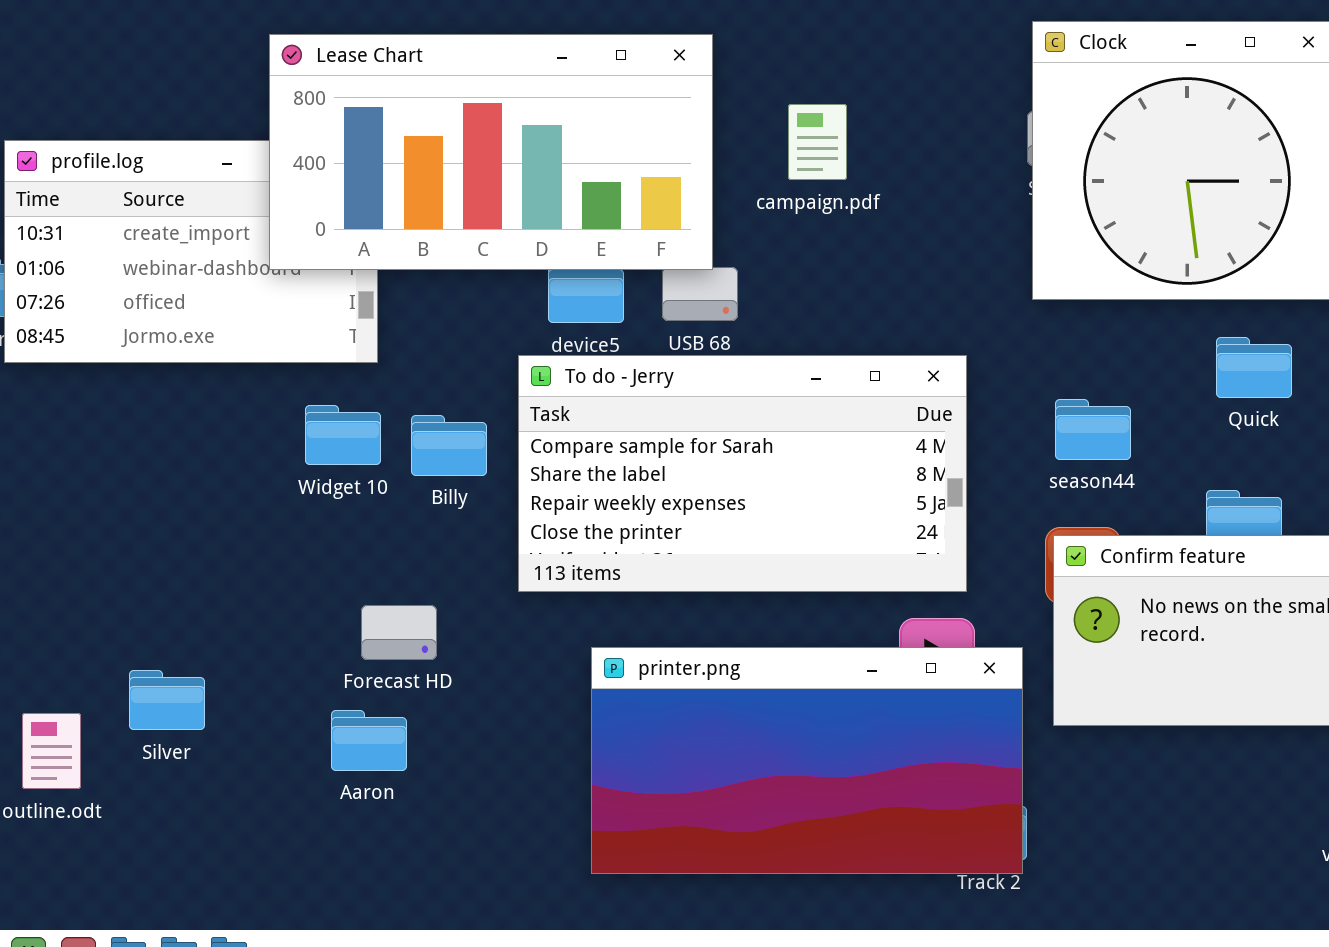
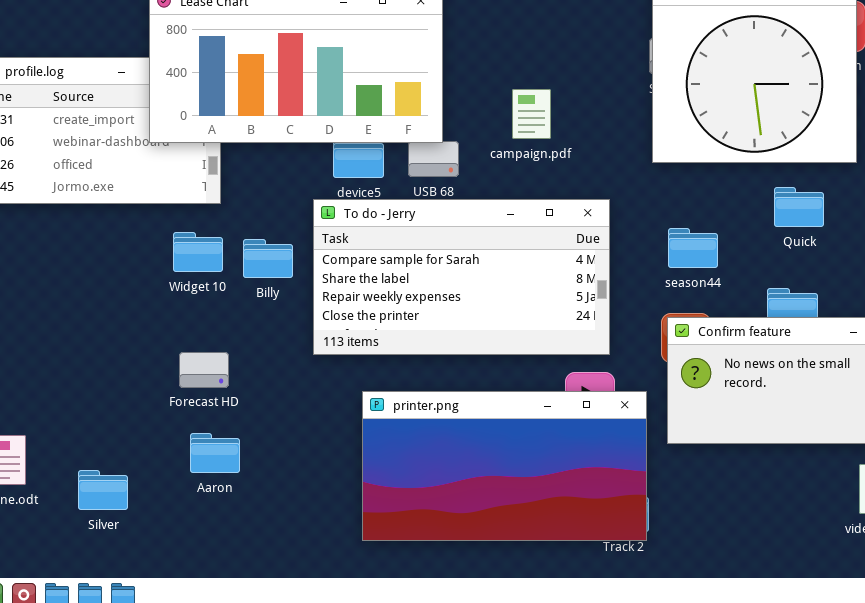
campaign.pdf: [788,104,847,180] -> [512,89,551,139], moved
Forecast HD: [361,605,437,660] -> [179,352,229,388], moved
Silver: [129,670,205,730] -> [78,470,128,510], moved

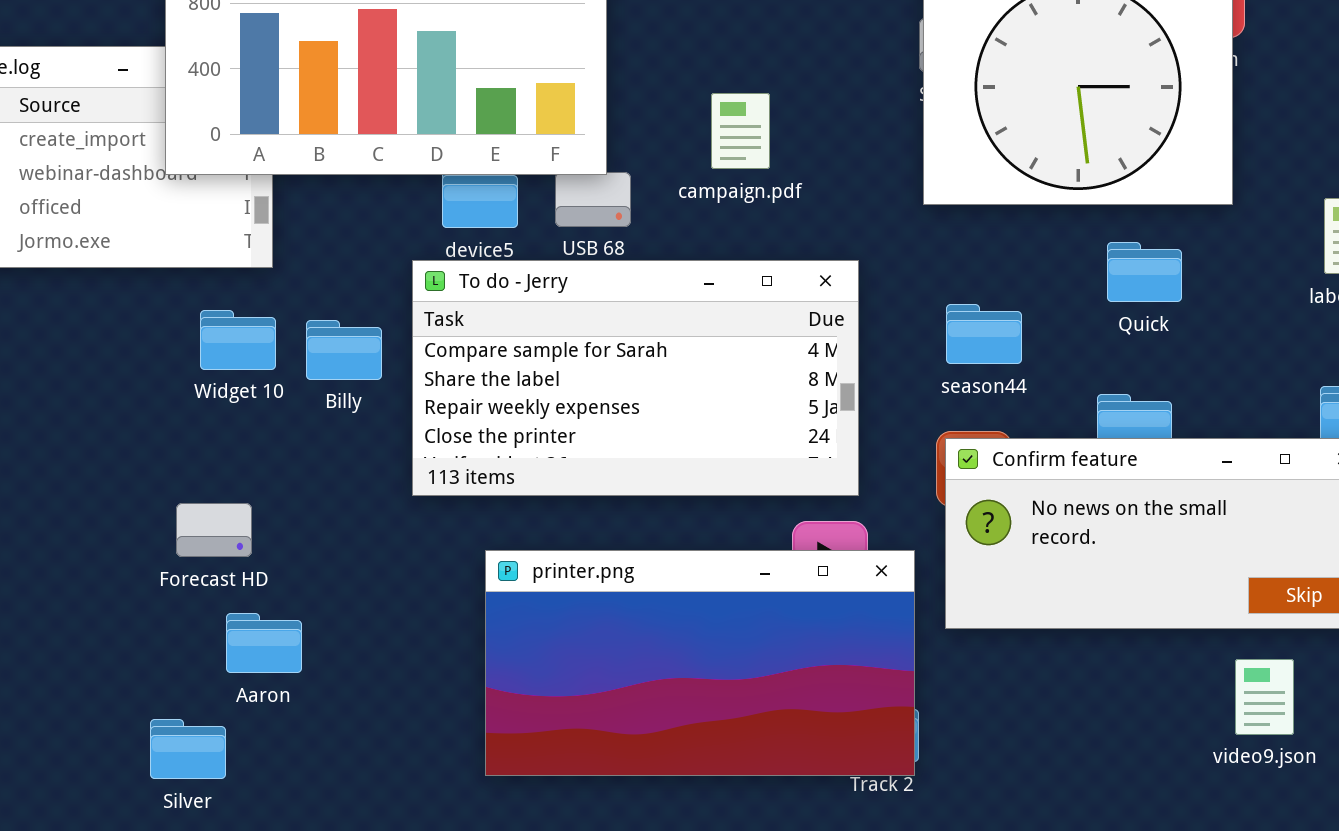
Forecast HD: [179,352,229,388] -> [176,503,252,557], moved
Silver: [78,470,128,510] -> [150,719,226,779], moved

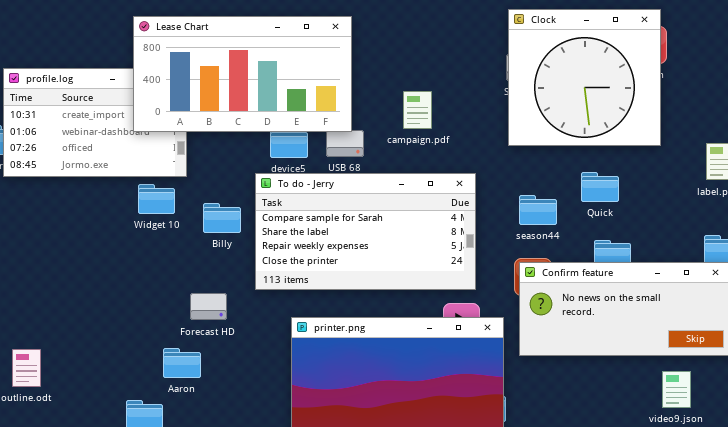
Quick: [1107,242,1182,302] -> [581,172,619,202], moved
Widget 10: [200,310,276,370] -> [138,184,175,214], moved
Forecast HD: [176,503,252,557] -> [190,293,227,320], moved

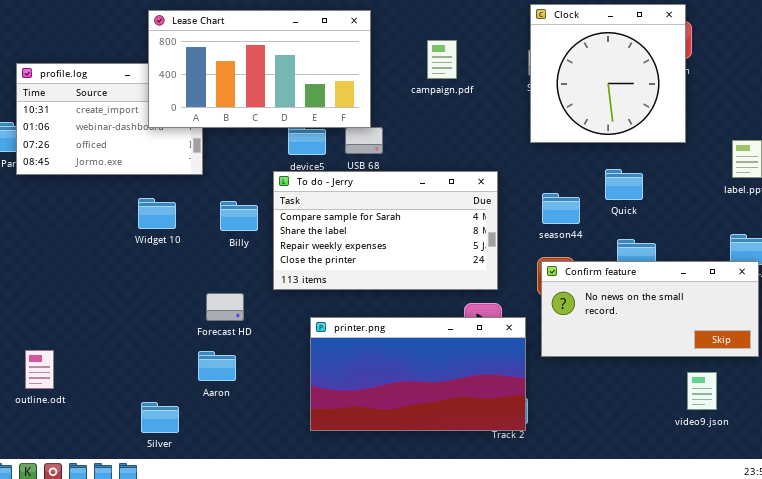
campaign.pdf: [403,91,432,129] -> [427,40,457,79], moved
Widget 10: [138,184,175,214] -> [138,198,176,229], moved
Aaron: [163,348,201,378] -> [198,351,236,381], moved

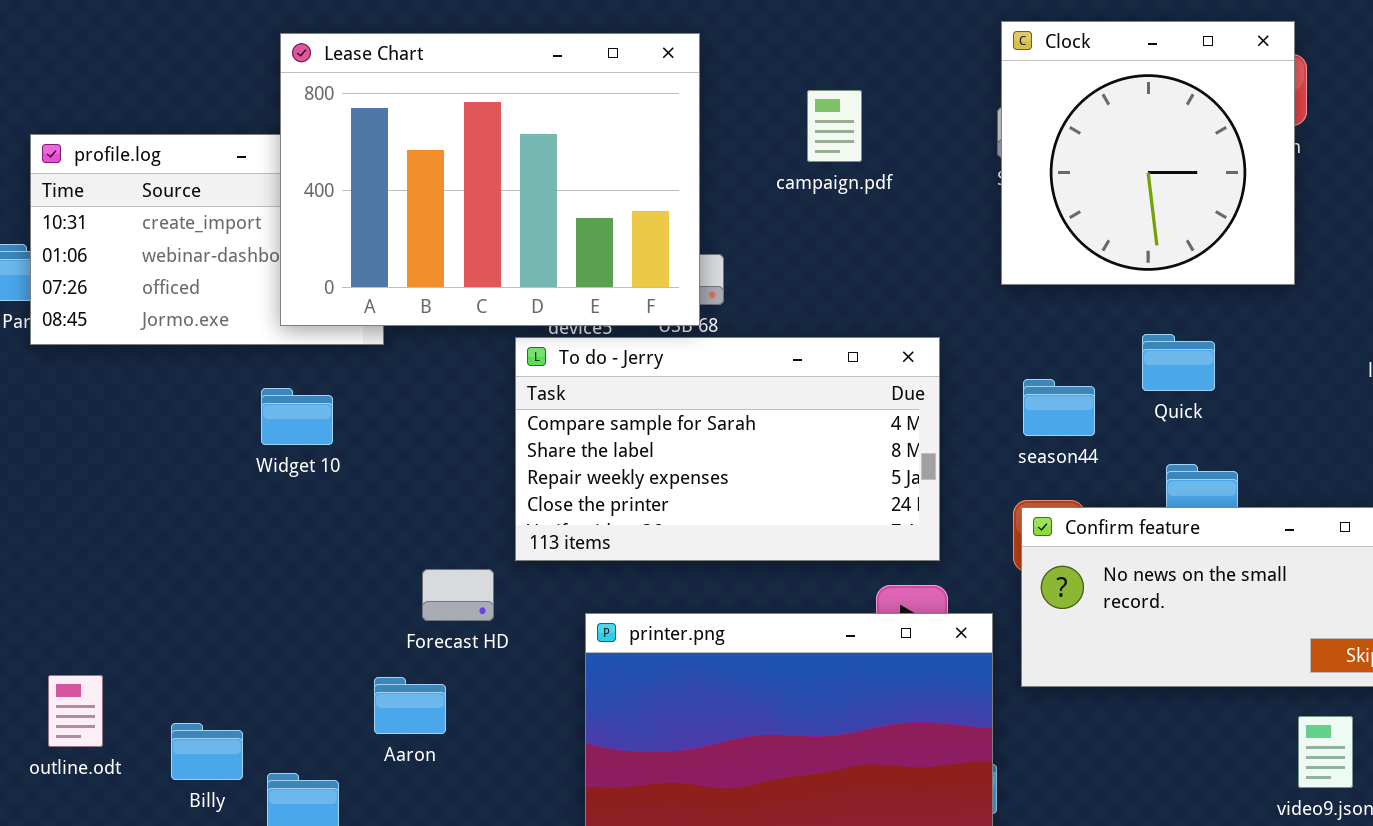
Lease Chart: [148,10,371,128] -> [280,33,700,326], resized
Billy: [220,201,258,231] -> [171,723,243,780], moved
Forecast HD: [206,293,244,321] -> [422,569,494,621], moved

